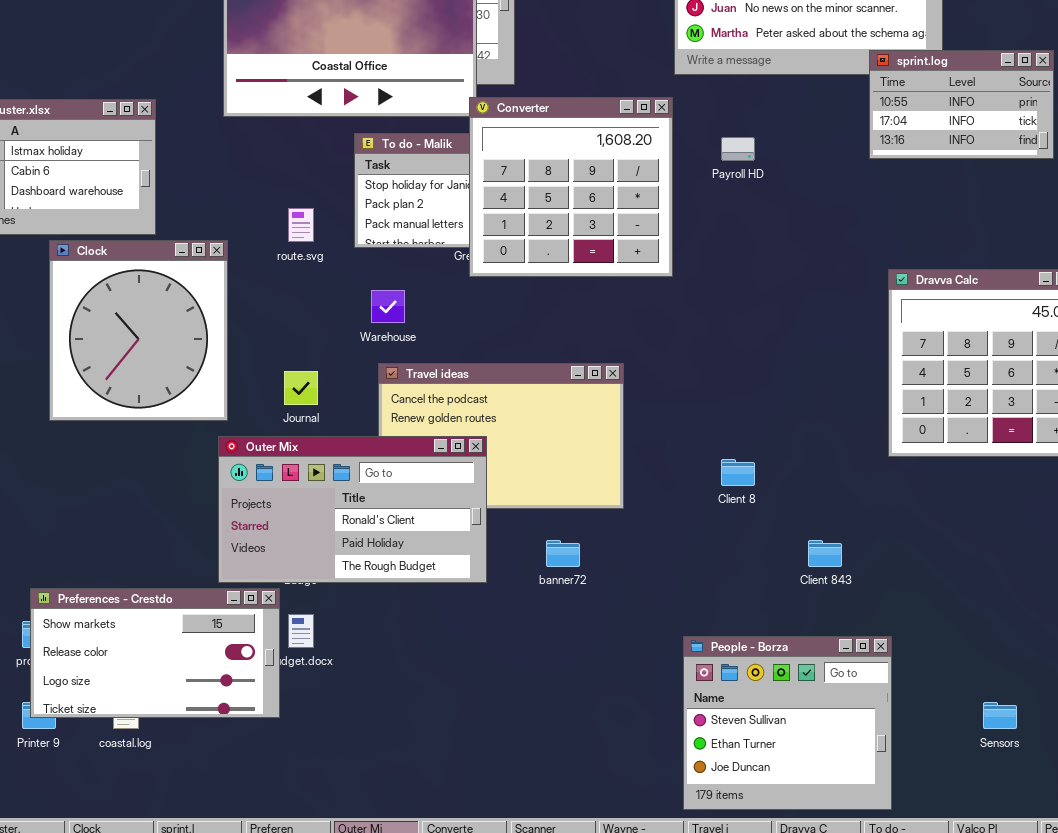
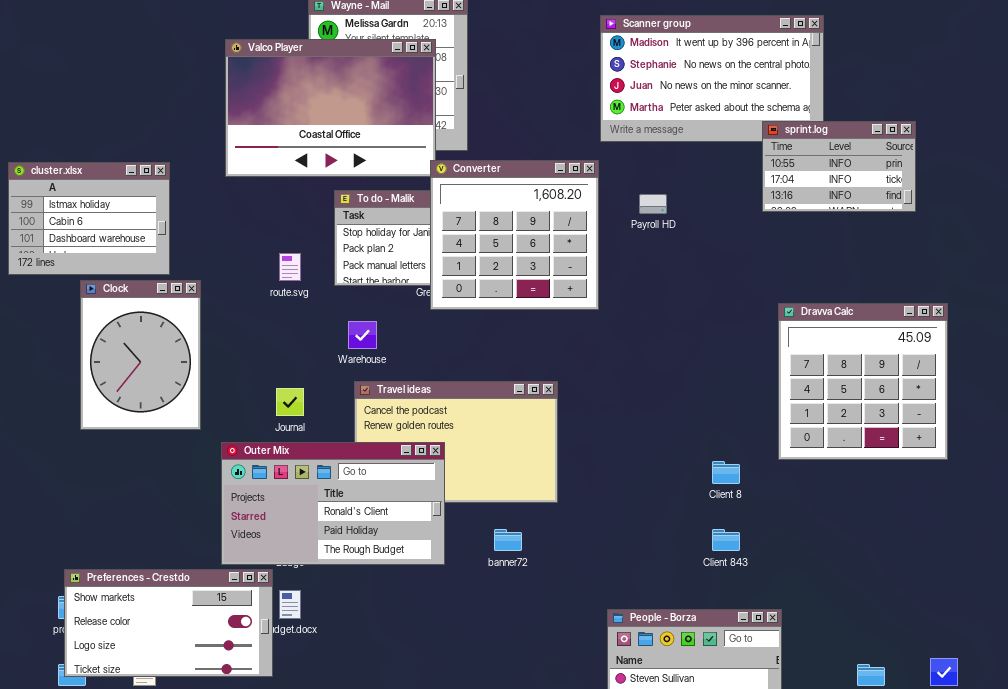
Clock: [49,240,228,421] -> [80,280,201,430], resized
Client 8: [721,459,755,486] -> [712,461,740,484], moved

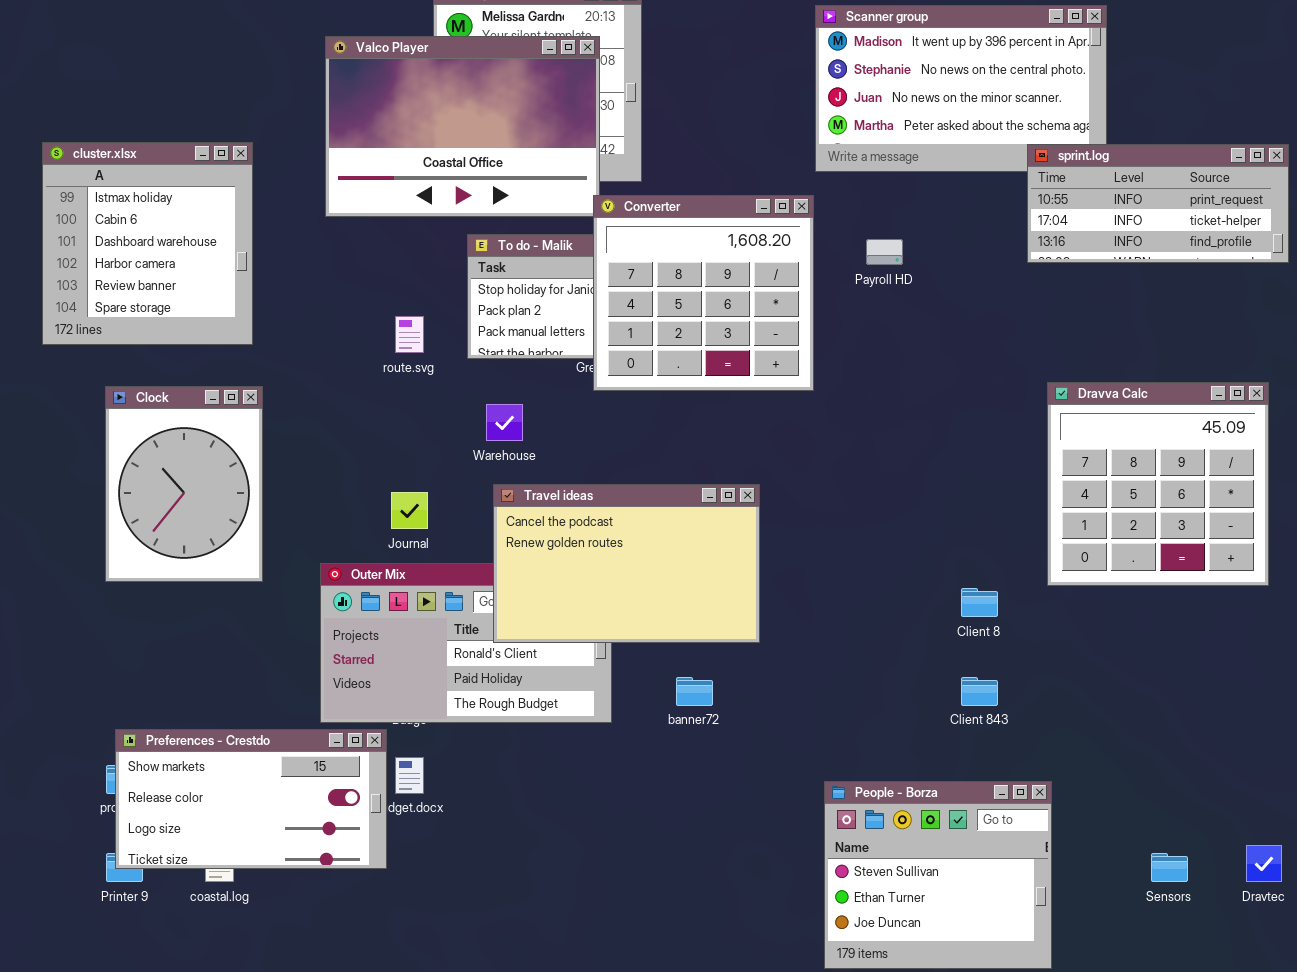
sprint.log: [762,121,916,212] -> [1027,144,1289,263], resized
cluster.xlsx: [8,162,170,275] -> [42,142,253,345], resized
Clock: [80,280,201,430] -> [105,386,263,582], moved
Travel ideas: [354,381,558,503] -> [493,484,760,643], raised

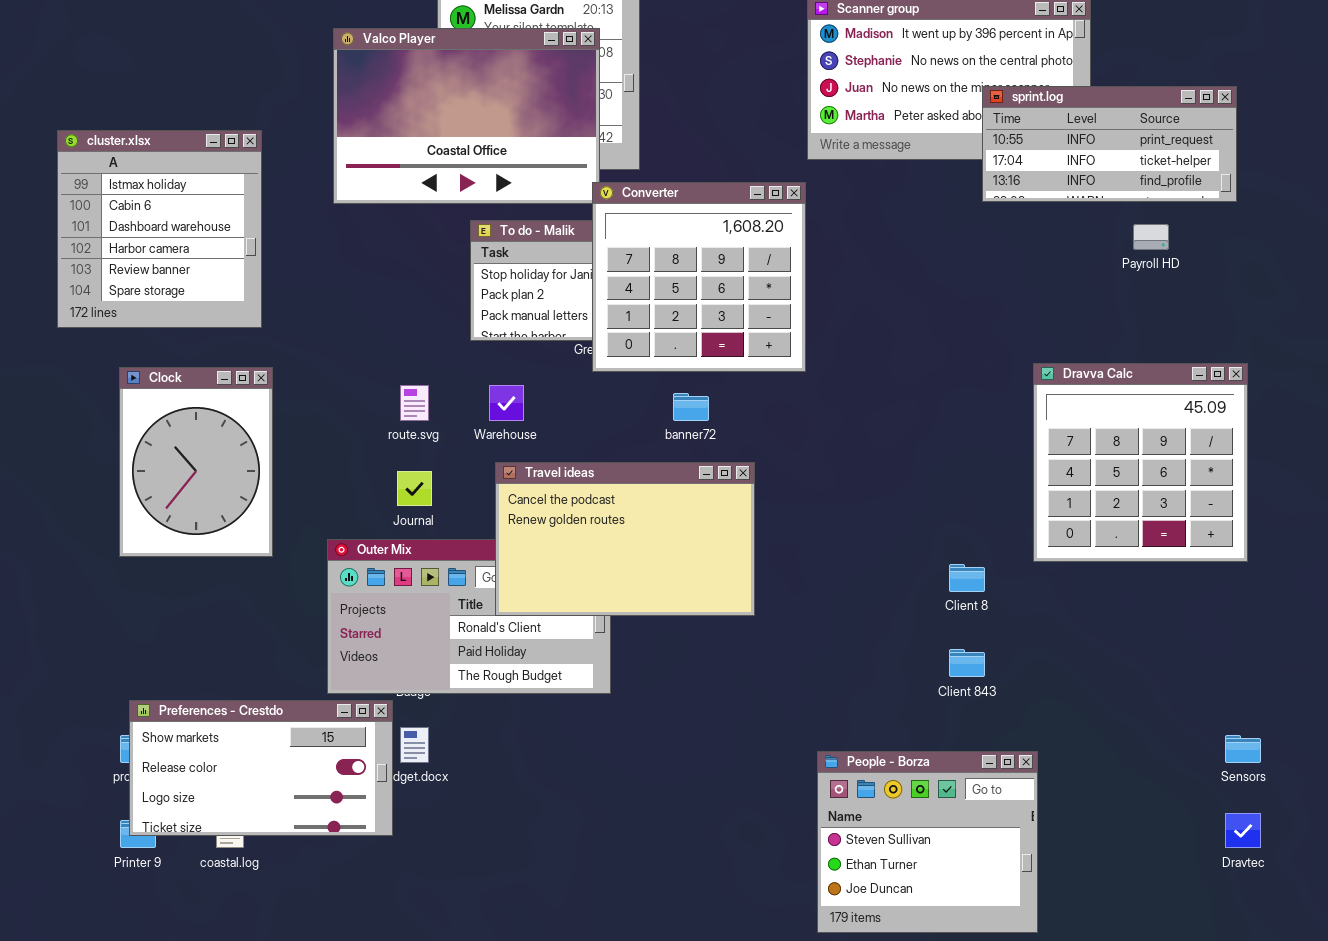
sprint.log: [1027,144,1289,263] -> [982,86,1237,202], moved
Payroll HD: [866,239,903,265] -> [1133,224,1169,250], moved
route.svg: [395,316,424,353] -> [400,385,429,421], moved
banner72: [676,677,713,706] -> [673,393,709,421], moved
Sensors: [1151,853,1188,882] -> [1225,735,1261,763], moved

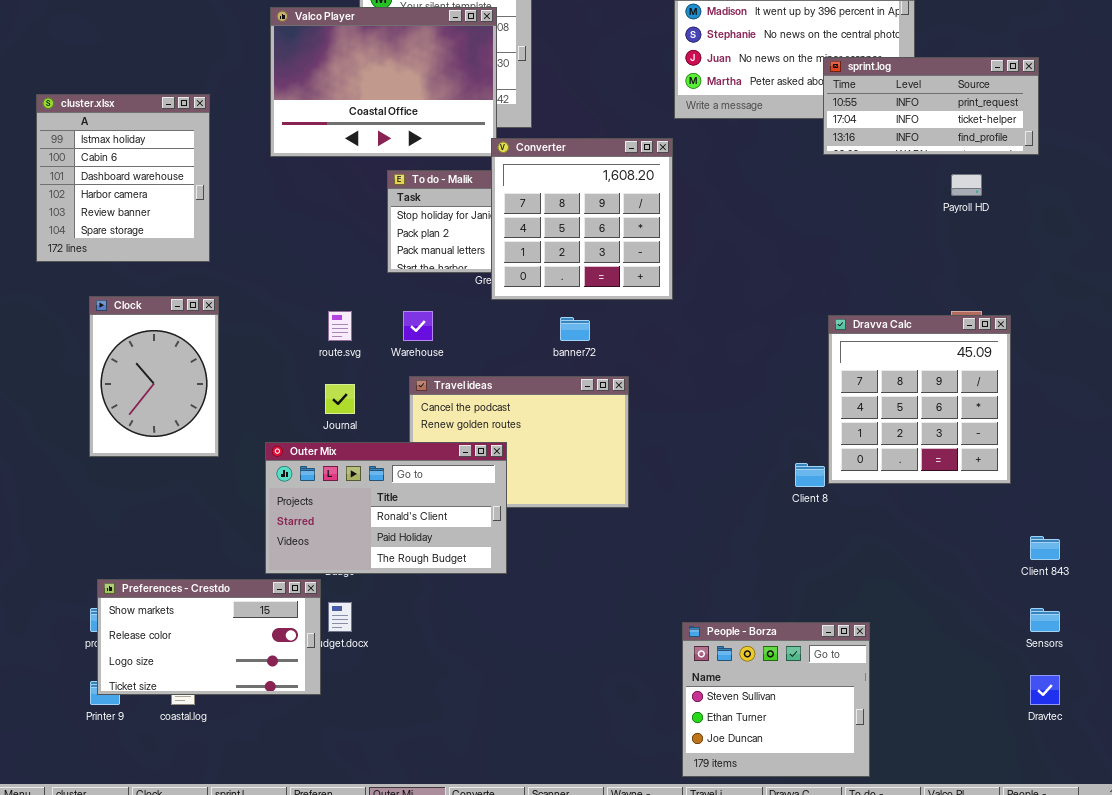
Dravva Calc: [1033,363,1248,562] -> [828,315,1011,484], moved
Outer Mix: [327,539,611,694] -> [265,442,507,574], raised
Client 843: [949,649,985,677] -> [1030,536,1060,560], moved

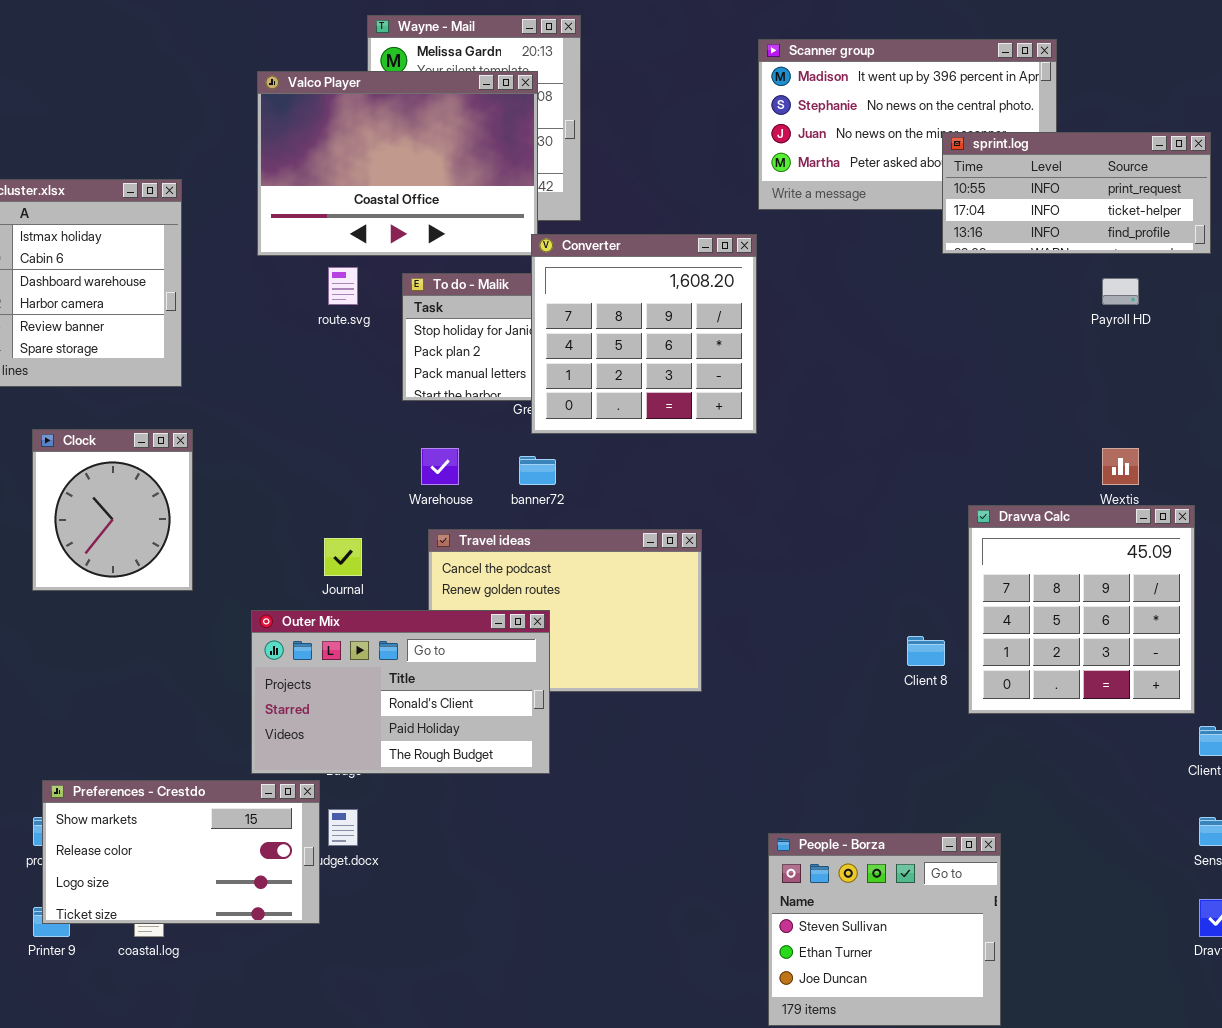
Clock: [89,296,219,457] -> [32,429,193,591], resized
route.svg: [328,311,352,341] -> [328,267,358,305], moved
Dravva Calc: [828,315,1011,484] -> [968,505,1195,714], moved
banner72: [560,317,590,341] -> [519,456,556,485], moved

